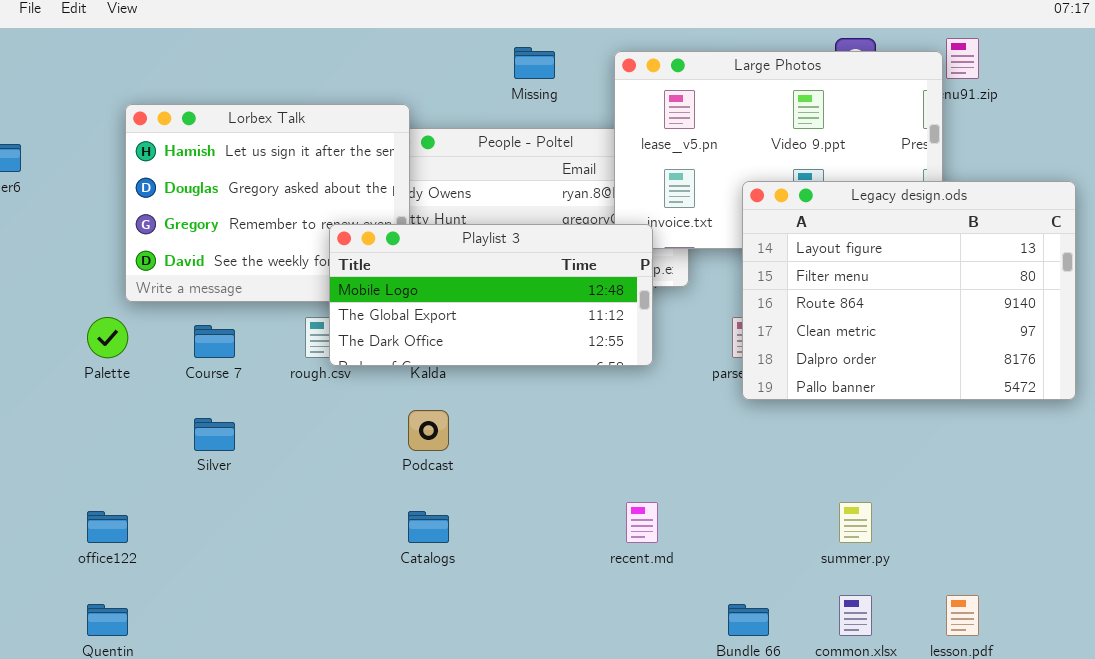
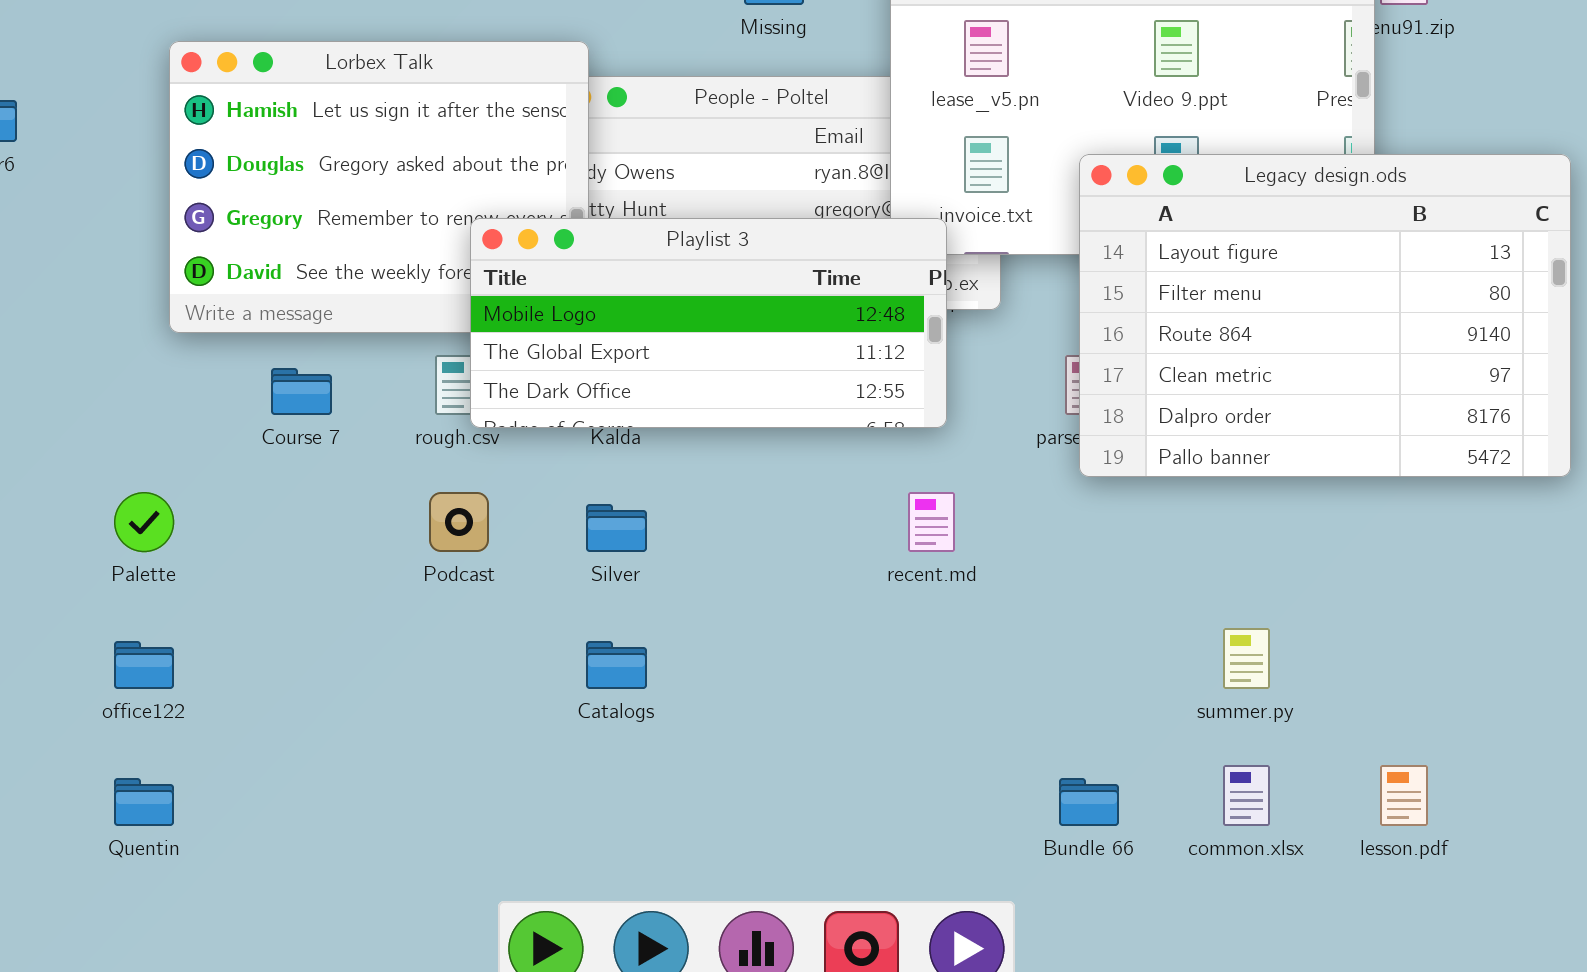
Palette: [87,317,128,358] -> [114,492,174,552], moved
Podcast: [408,410,449,451] -> [429,492,489,552], moved
Silver: [194,418,235,451] -> [586,504,647,552], moved
recent.md: [626,502,658,543] -> [908,492,955,552], moved

